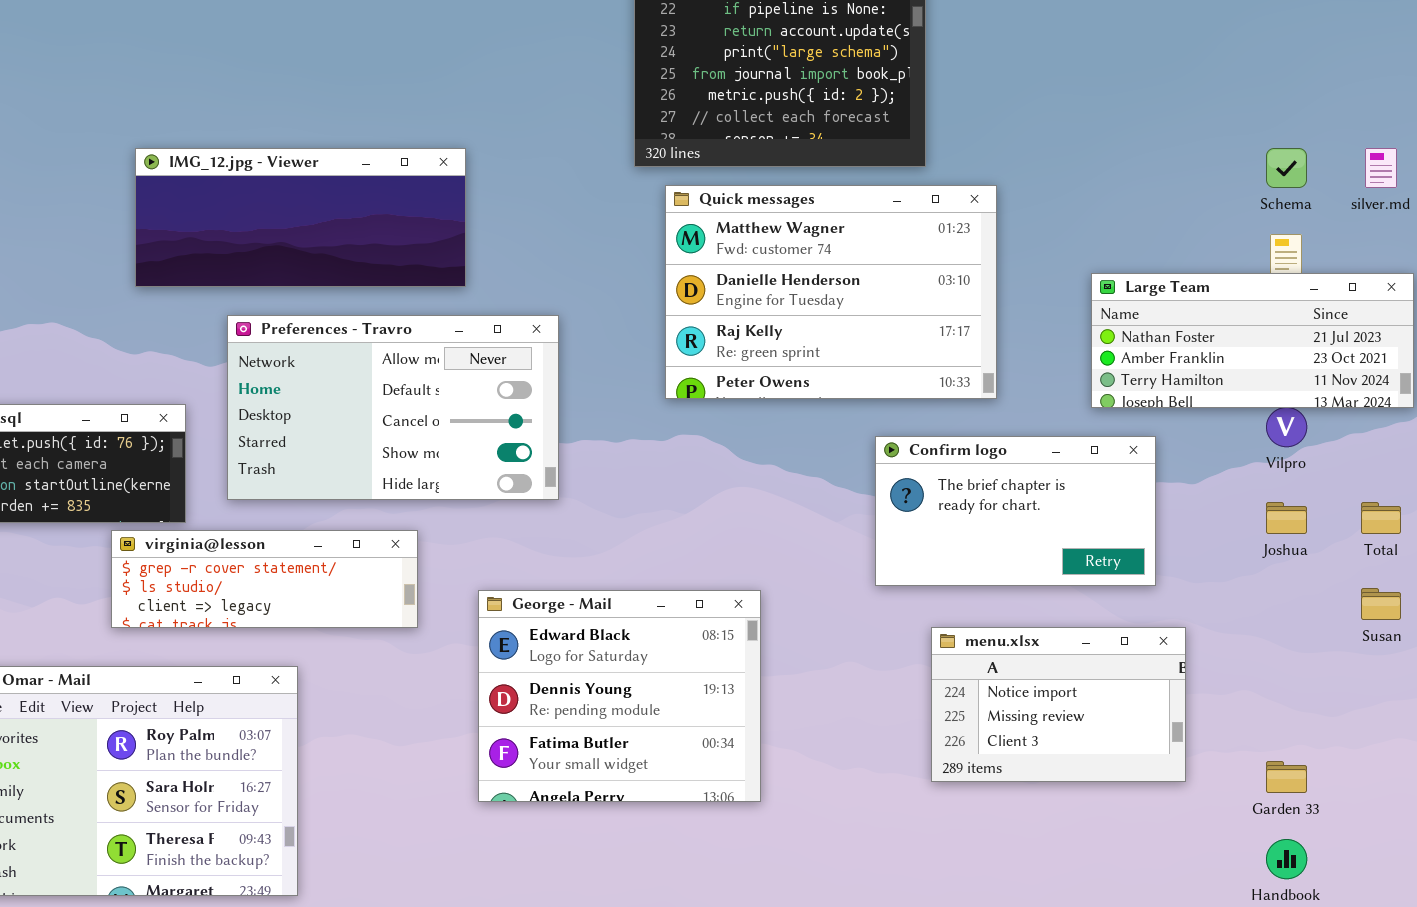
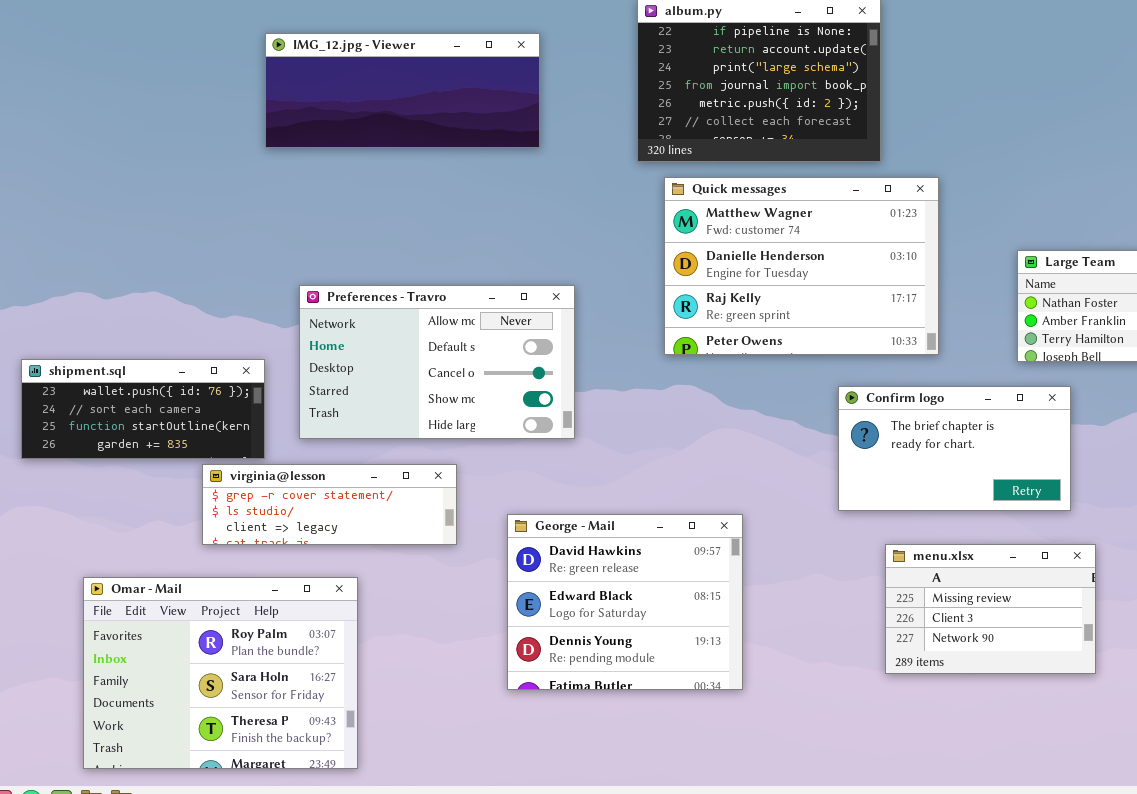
IMG_12.jpg - Viewer: [135,148,466,287] -> [265,33,540,148], moved
George - Mail: [478,590,761,802] -> [507,514,743,690], scrolled up 1 row
menu.xlsx: [931,627,1186,782] -> [885,544,1096,674], scrolled down 1 row

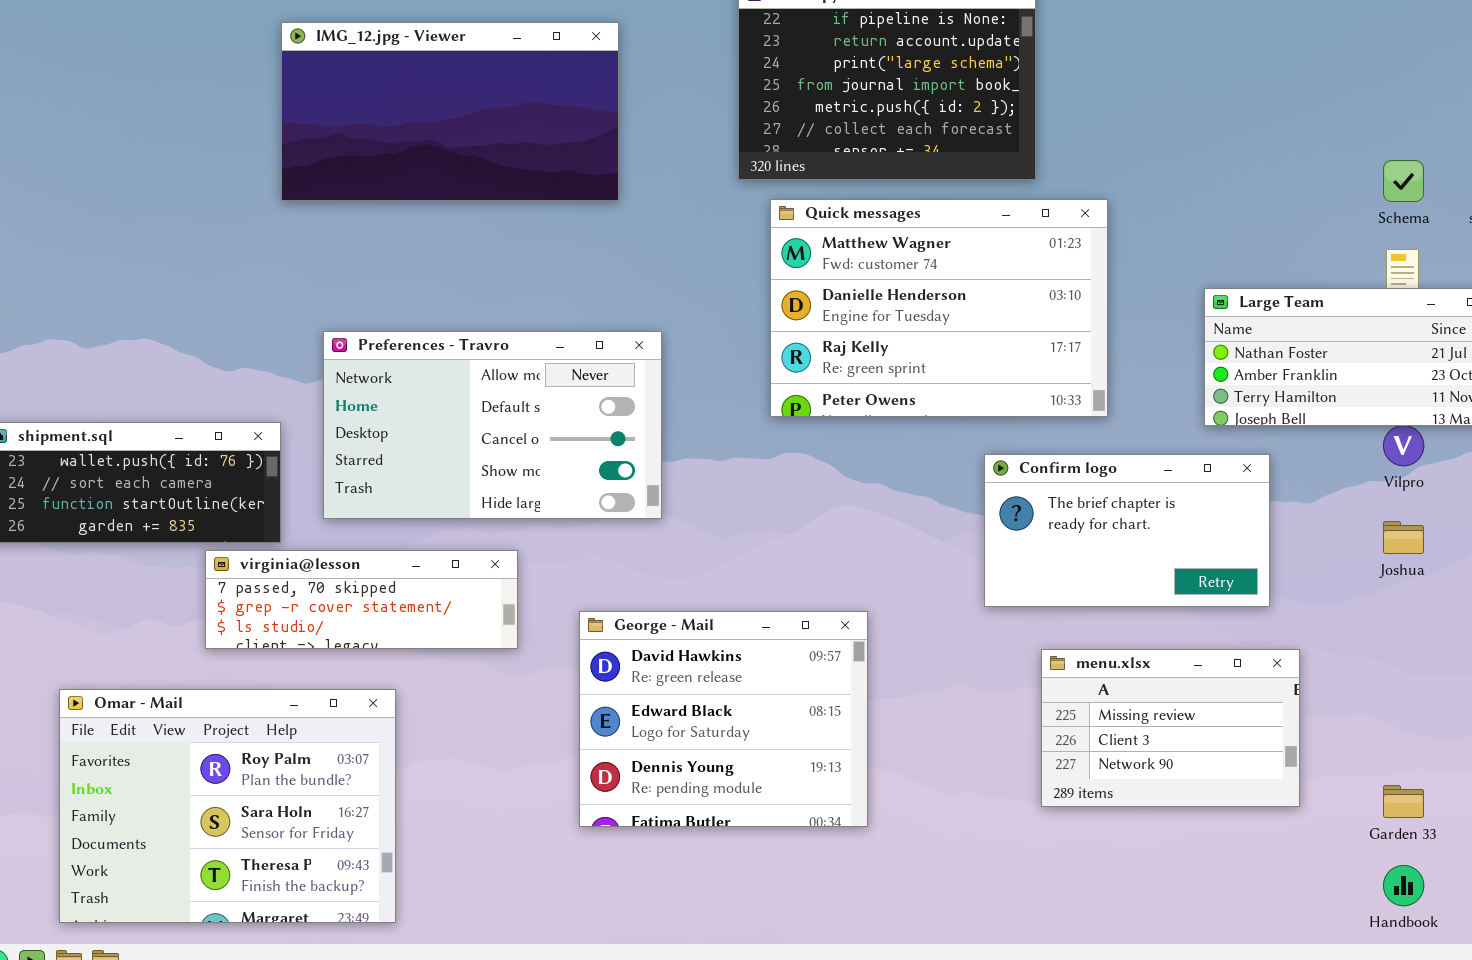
IMG_12.jpg - Viewer: [265,33,540,148] -> [281,22,619,201], resized
virginia@lesson: [202,464,457,545] -> [205,550,518,649], scrolled up 1 row

